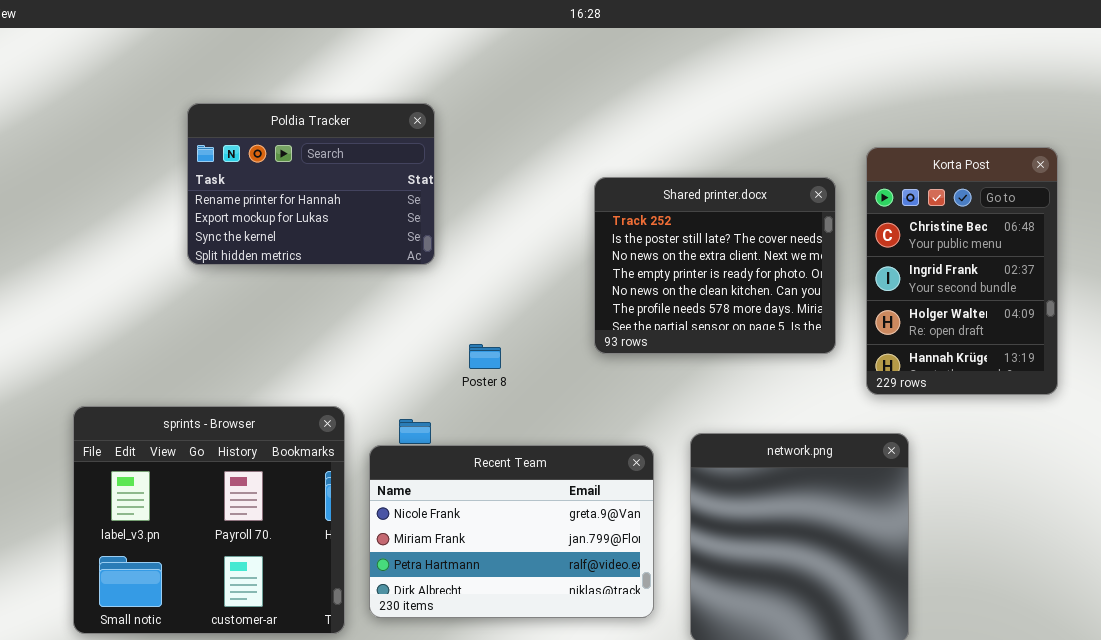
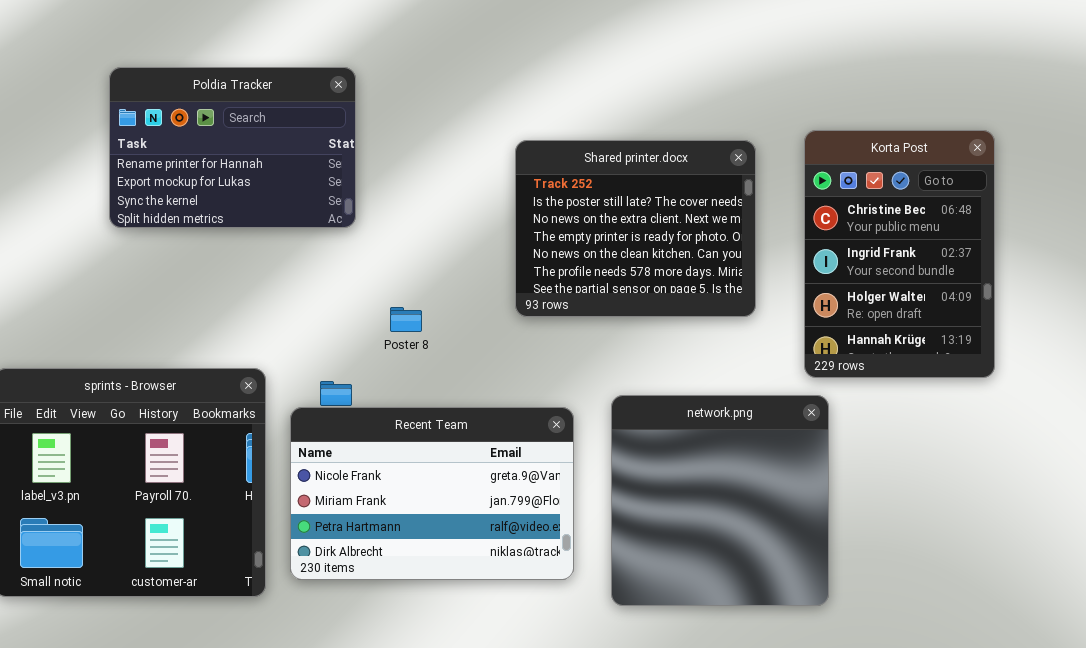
Korta Post: [866,147,1058,395] -> [804,130,995,378], moved

